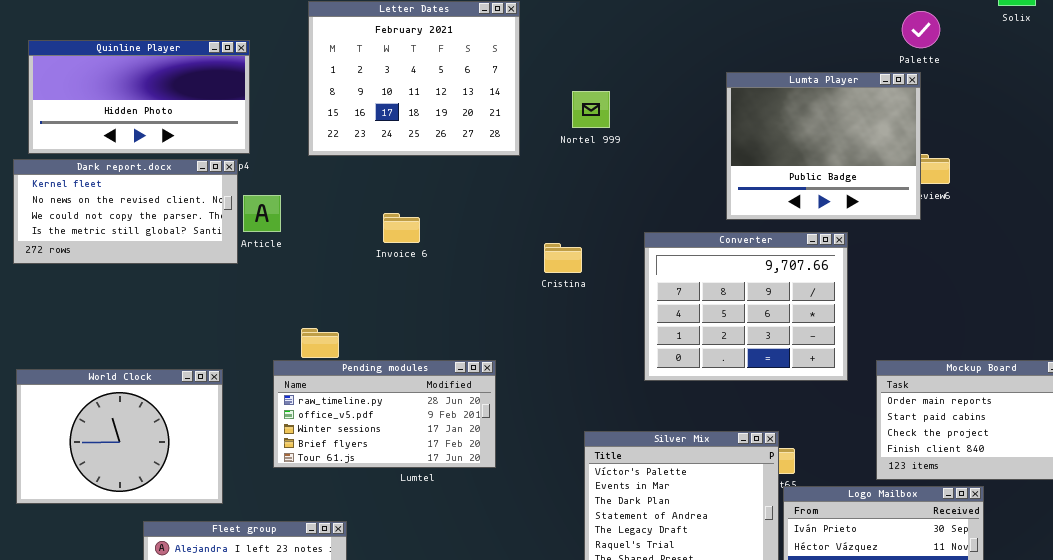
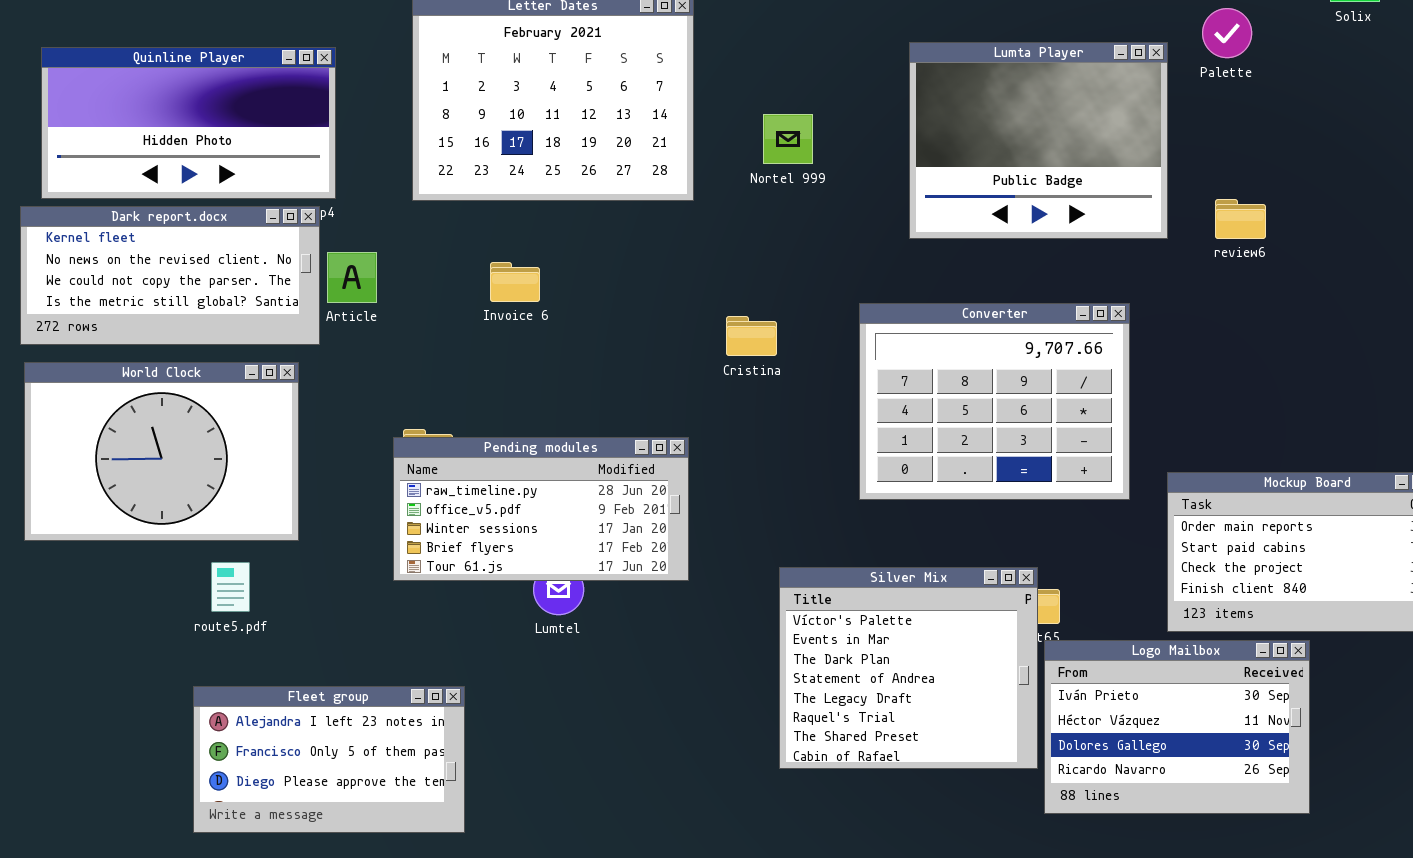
Lumta Player: [726,72,921,220] -> [909,42,1168,239], moved
Invoice 6: [383,213,420,243] -> [490,262,540,302], moved
Pending modules: [273,360,496,468] -> [393,437,689,581], moved
World Clock: [16,369,223,504] -> [24,362,299,541], moved

